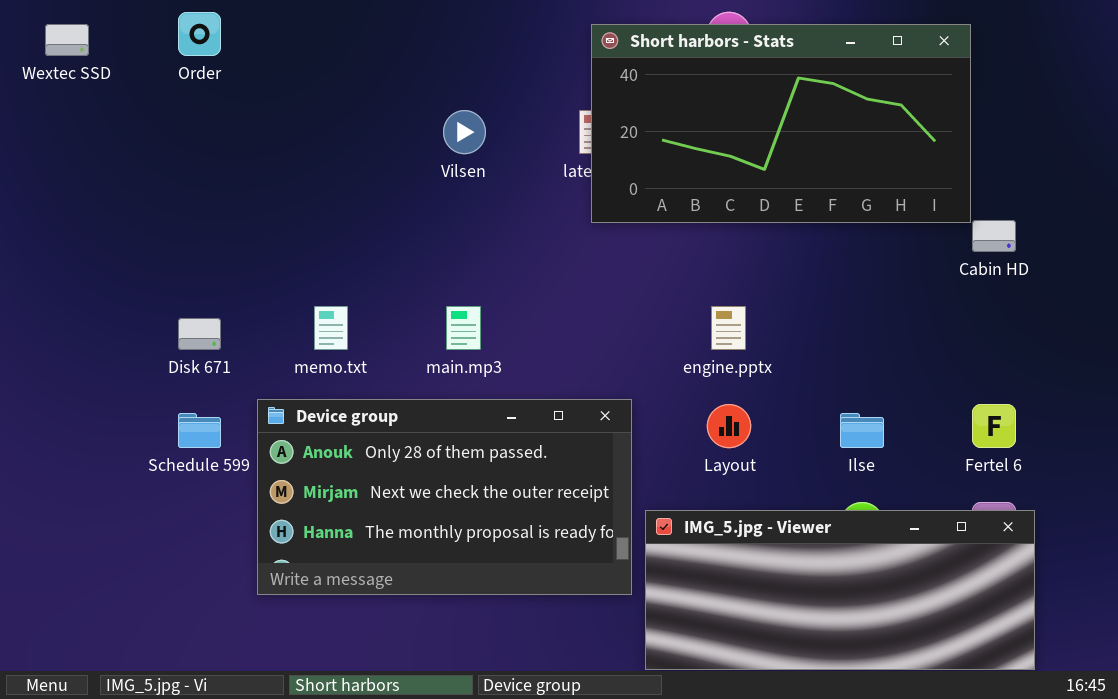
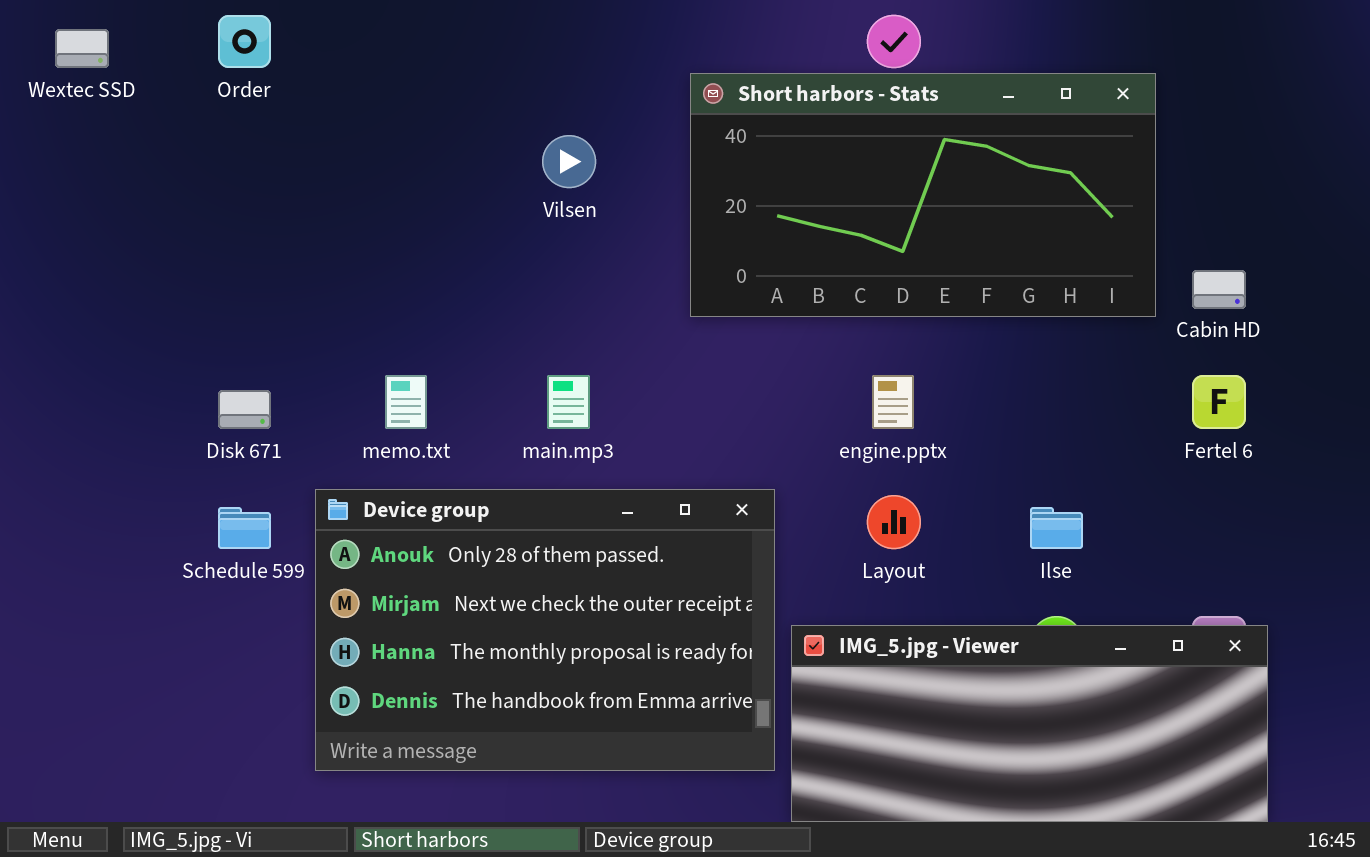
Short harbors - Stats: [591,24,971,223] -> [690,73,1156,317], moved
Device group: [257,399,632,595] -> [315,489,775,771], resized
Fertel 6: [972,404,1016,448] -> [1192,375,1246,429], moved

